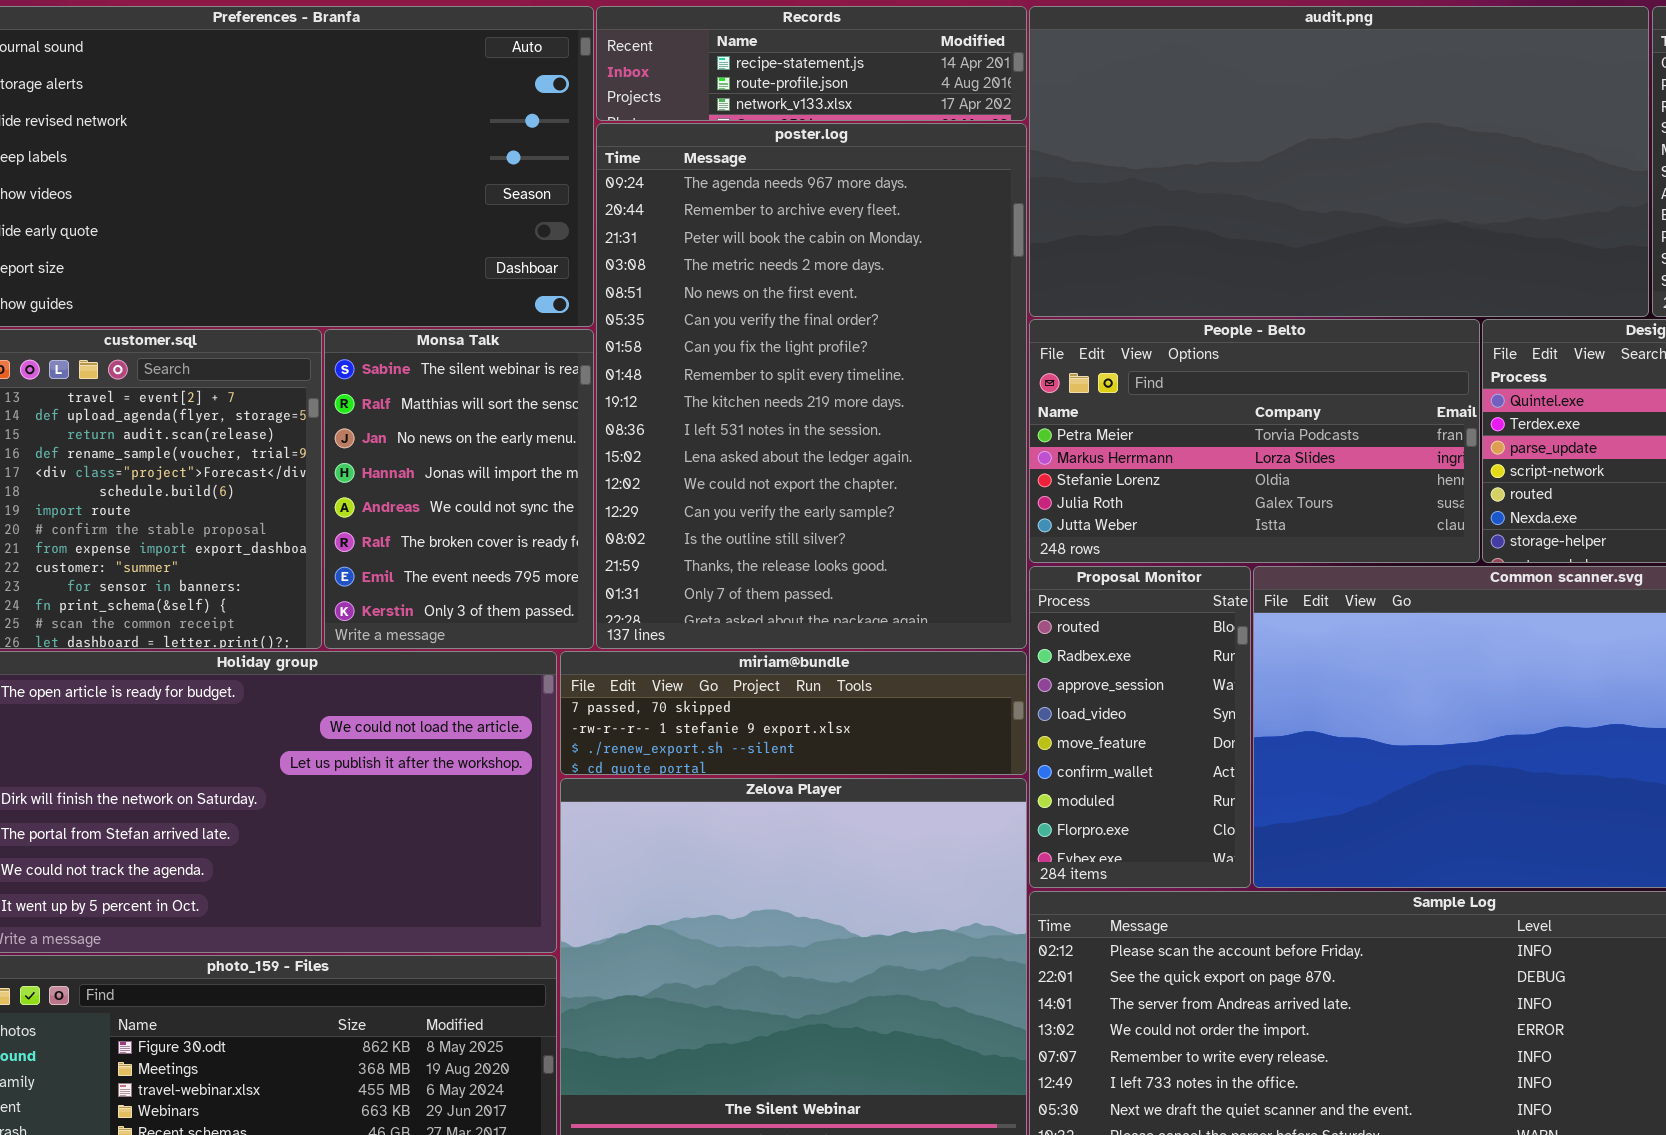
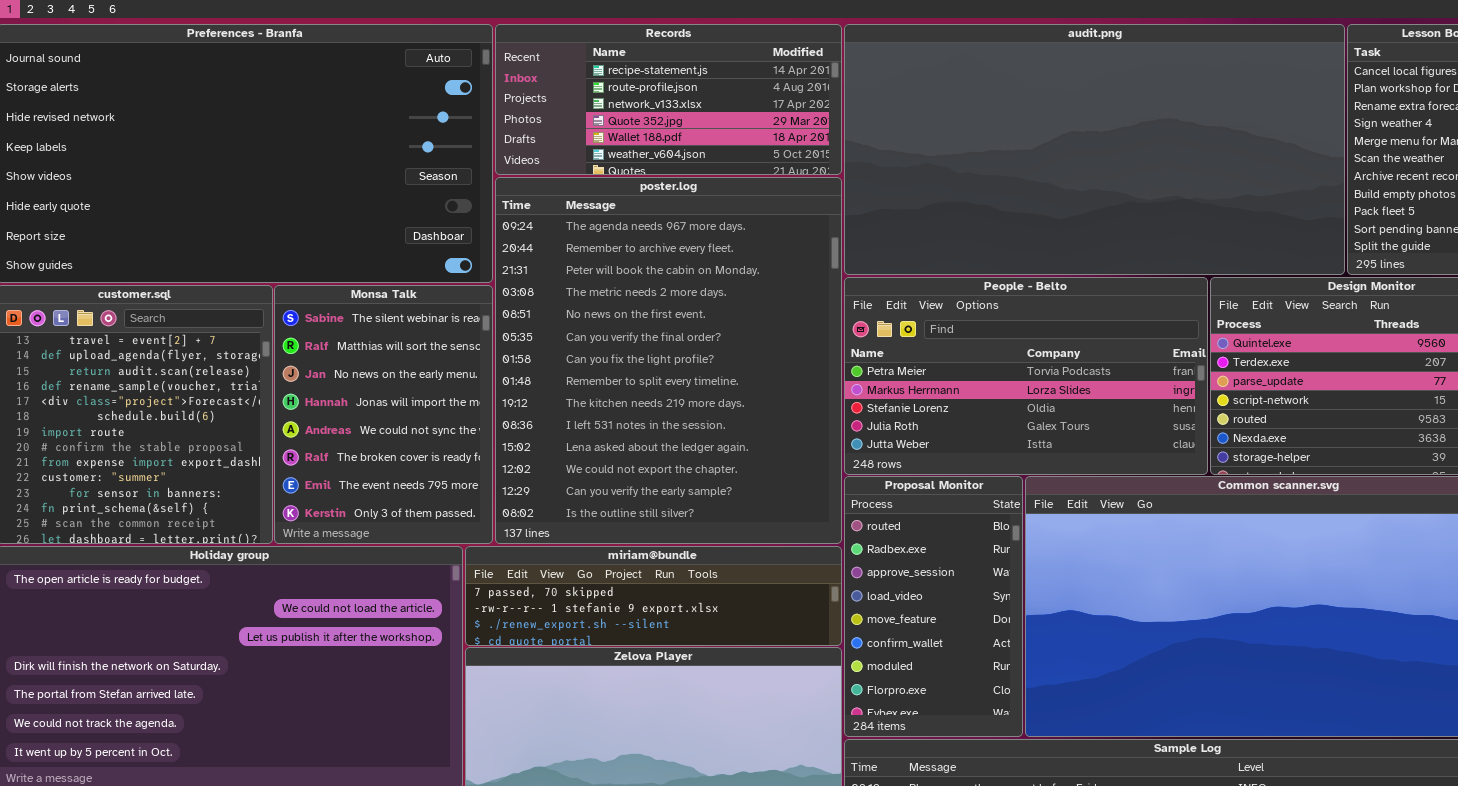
Records: [596,6,1027,121] -> [495,24,842,175], resized
poster.log: [596,123,1027,649] -> [495,177,842,544], resized

